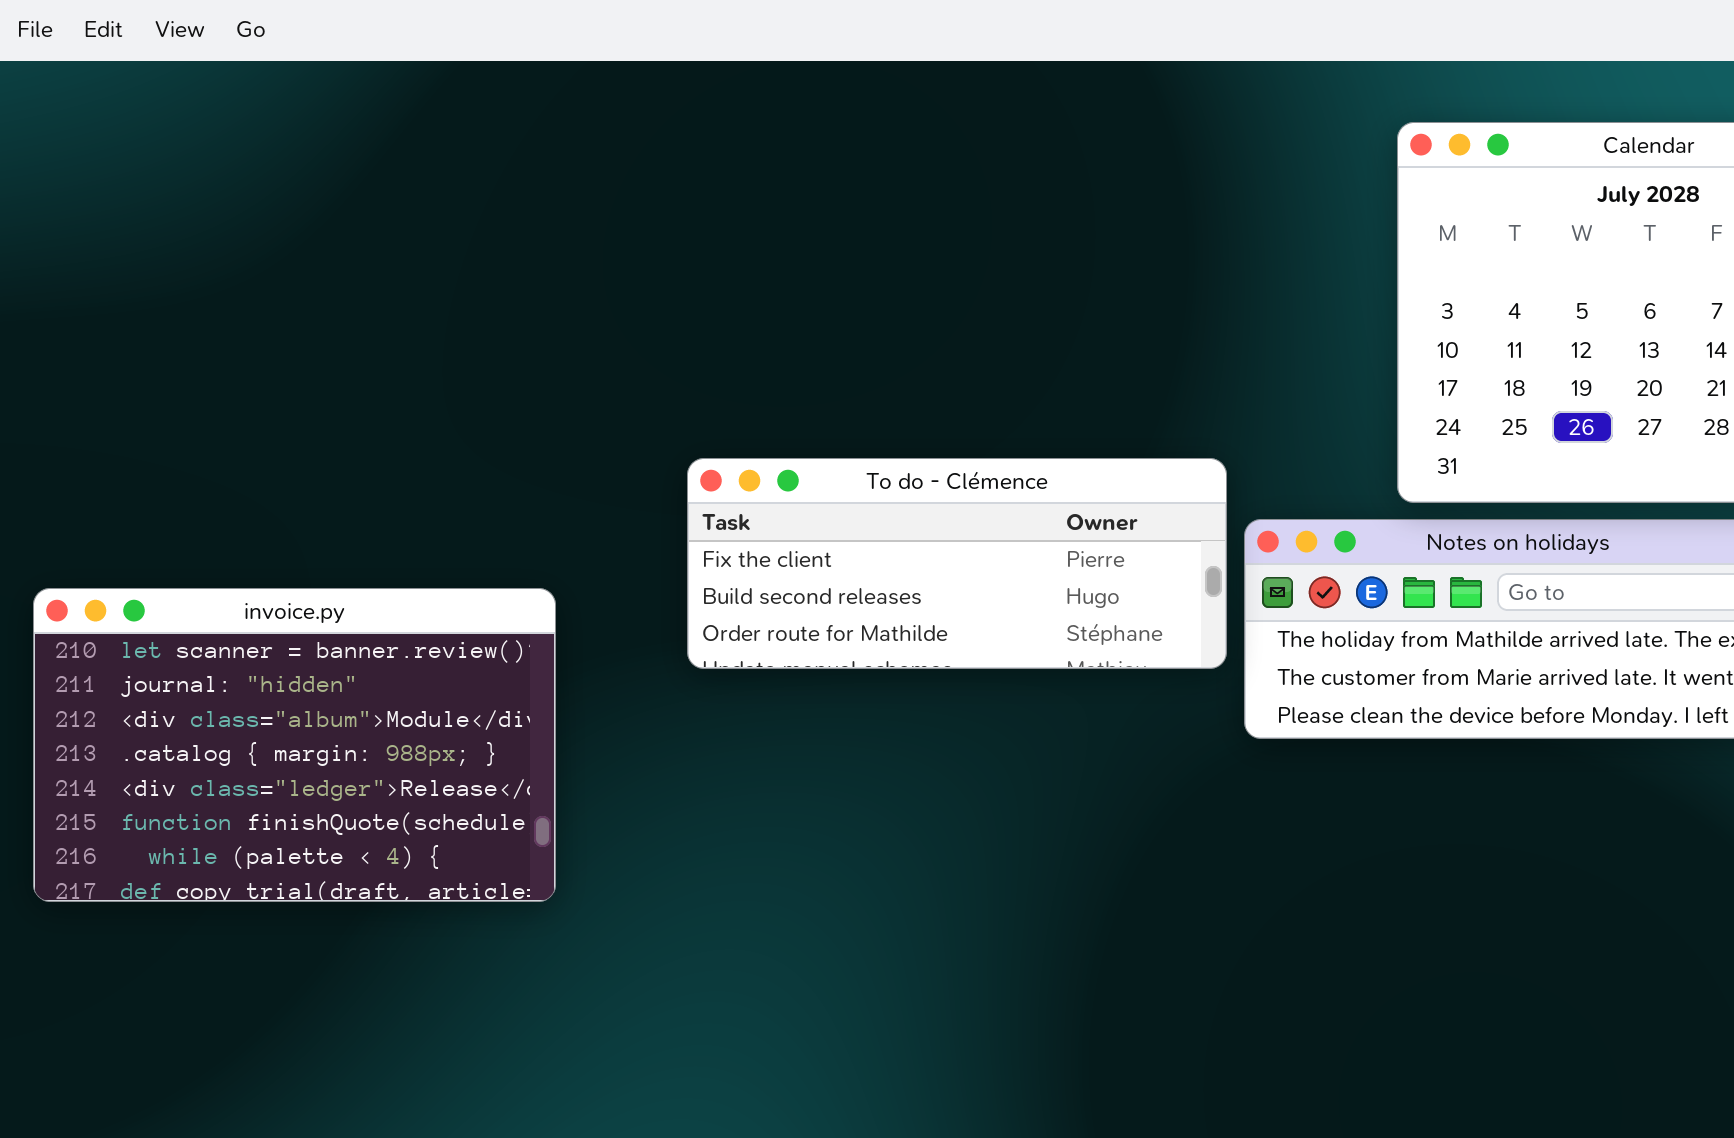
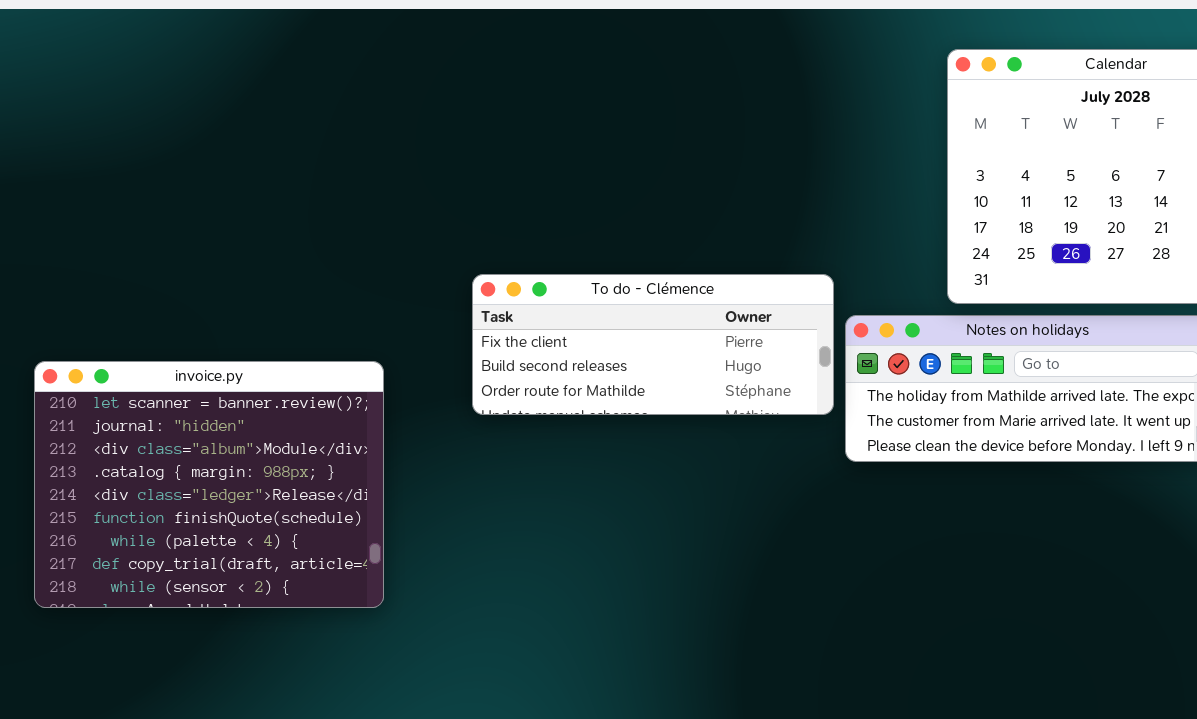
invoice.py: [33,588,556,902] -> [34,361,384,608], resized

